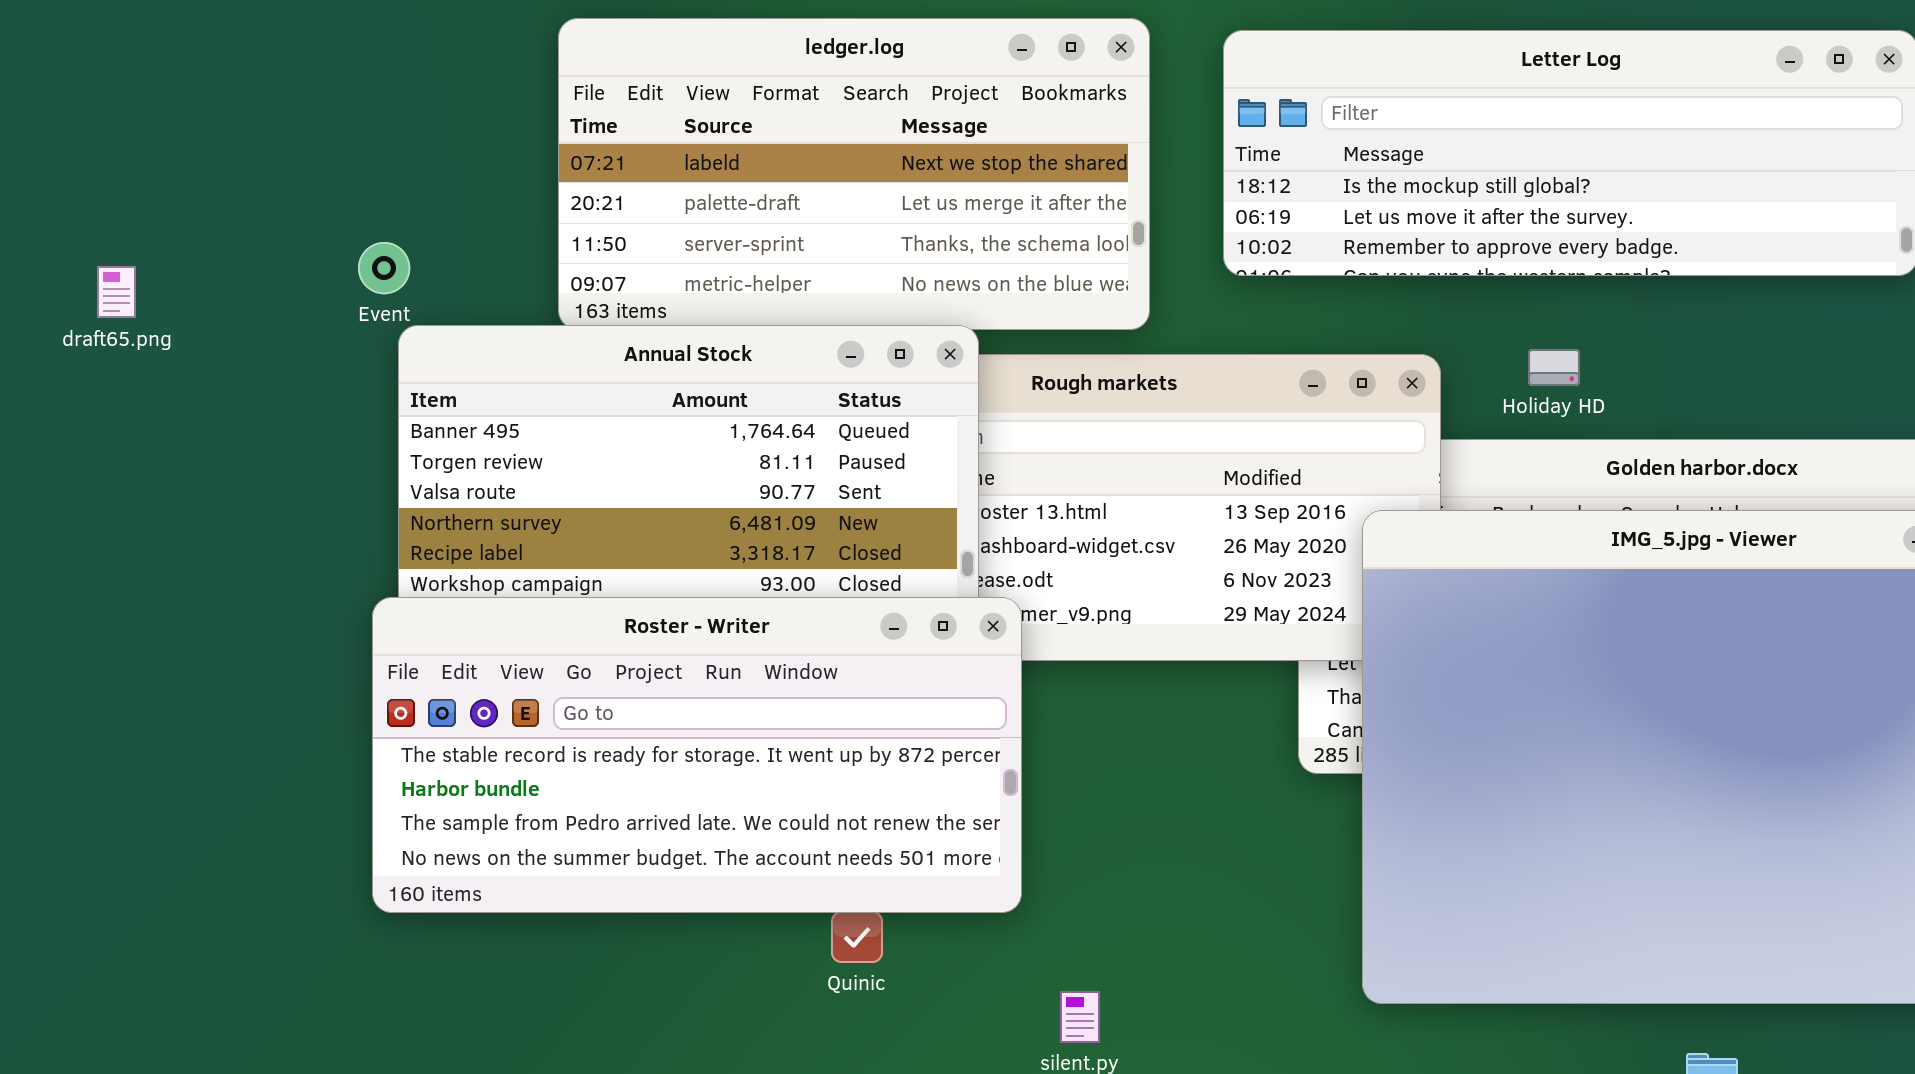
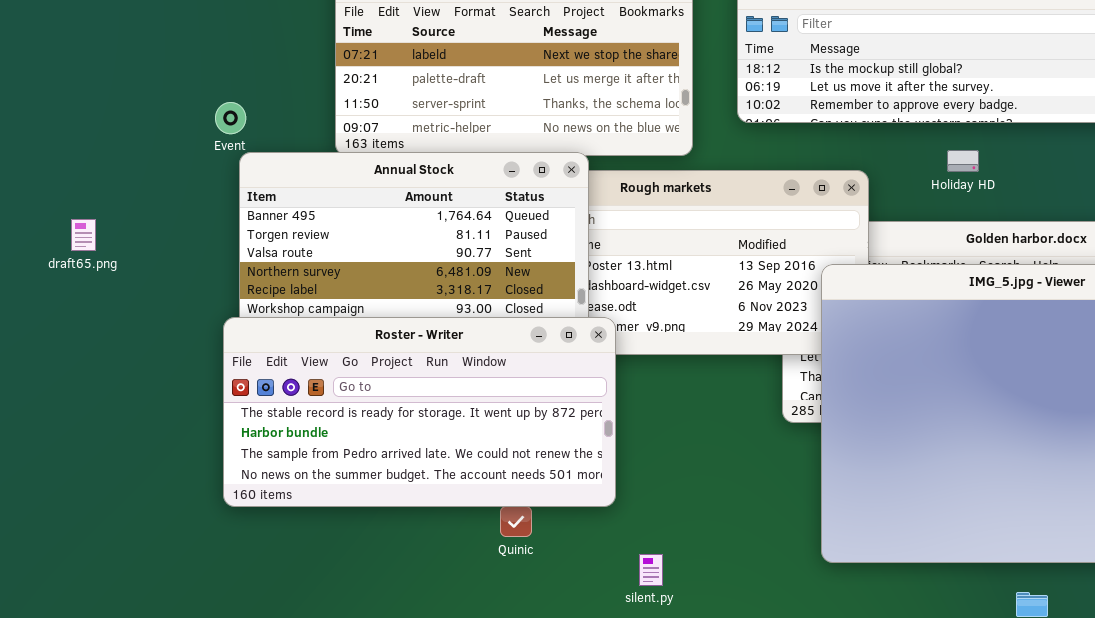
draft65.png: [97,266,136,318] -> [71,219,96,251], moved
Holiday HD: [1528,349,1580,386] -> [947,150,979,172], moved

